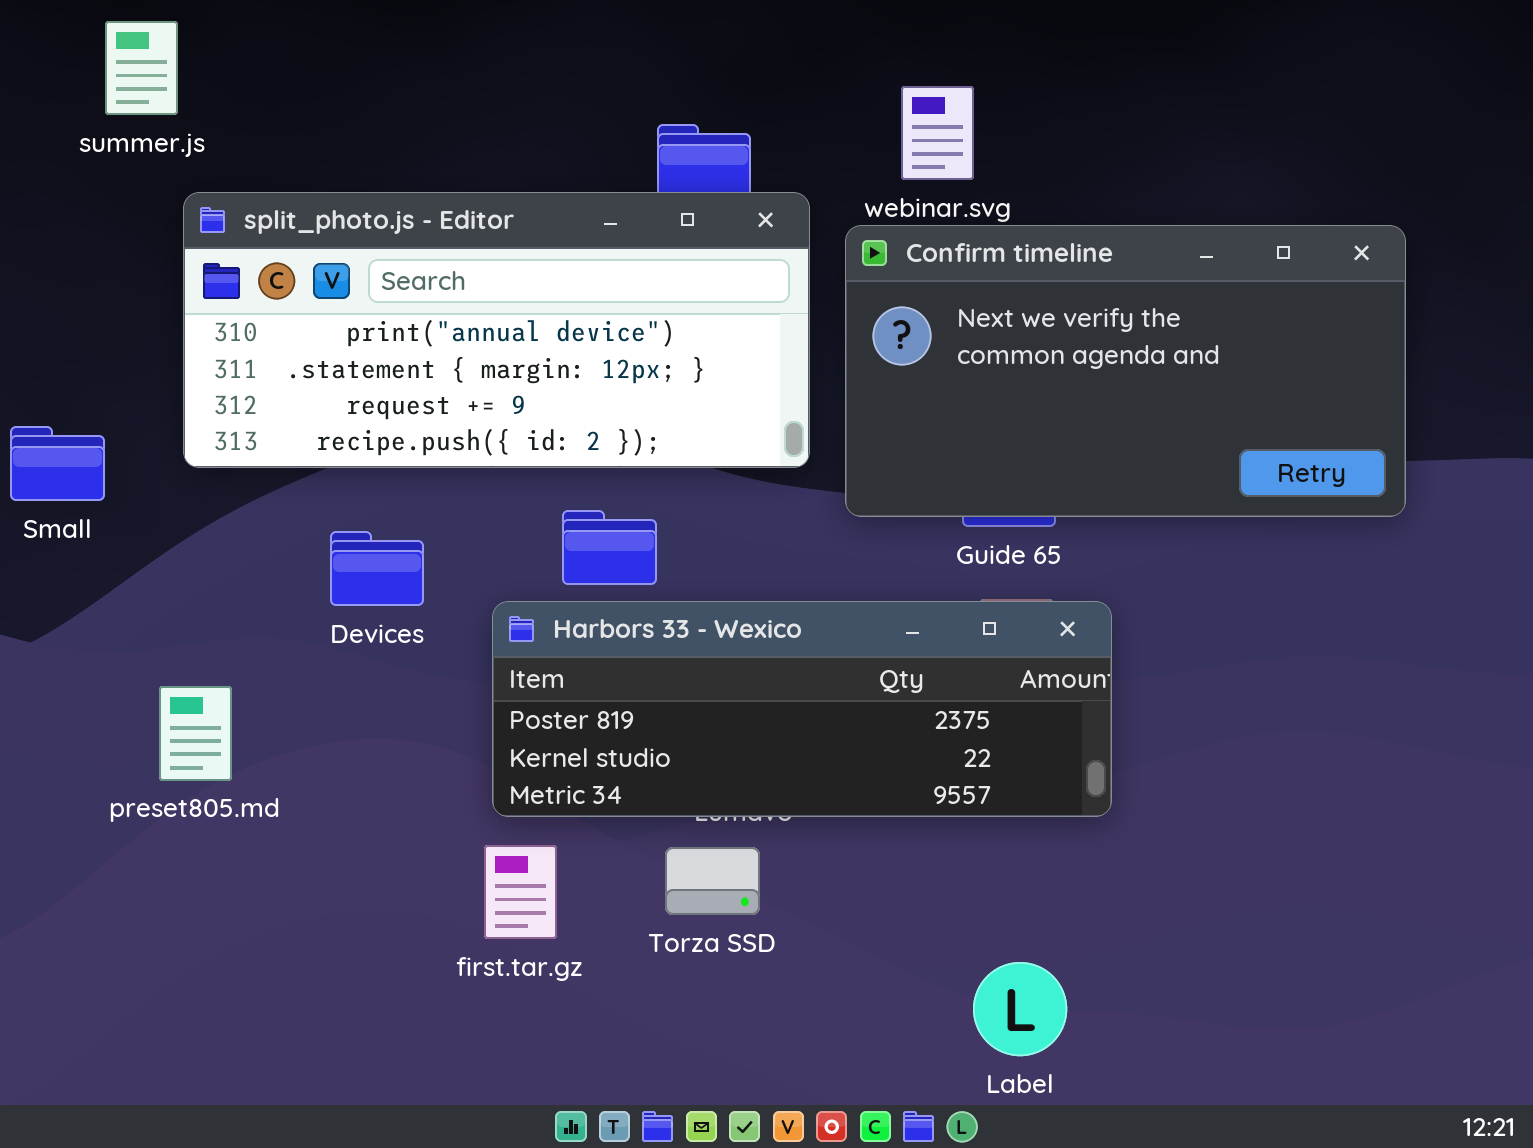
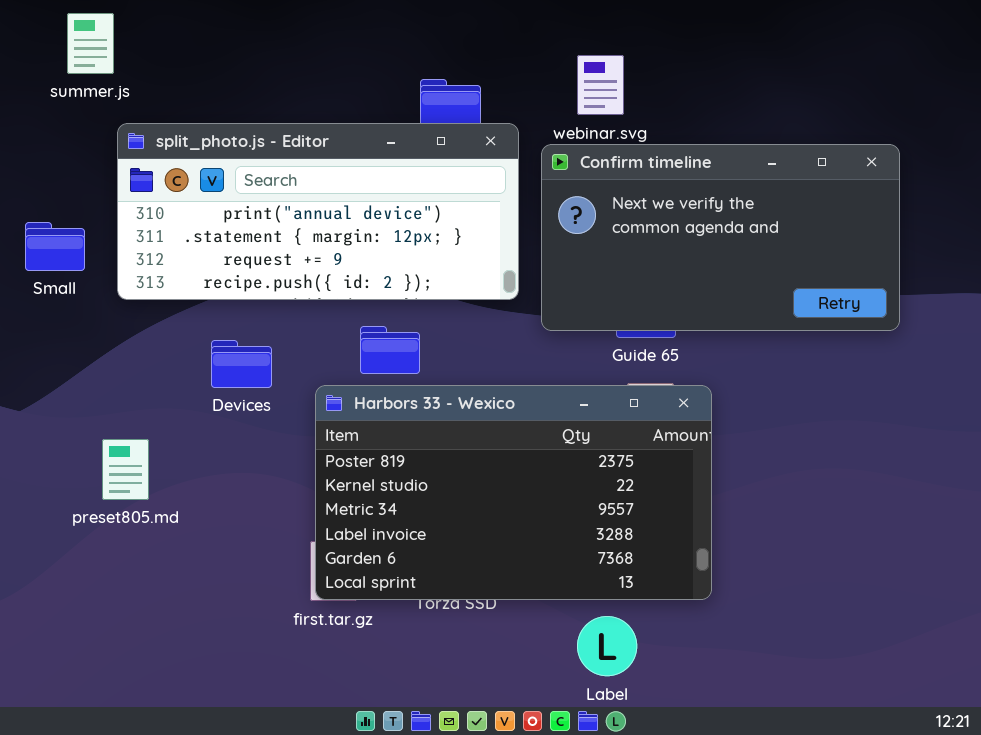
Small: [10,426,105,501] -> [25,222,85,271], moved
Harbors 33 - Wexico: [492,601,1112,817] -> [315,385,712,600], resized
Label: [973,962,1067,1056] -> [577,616,637,676], moved

